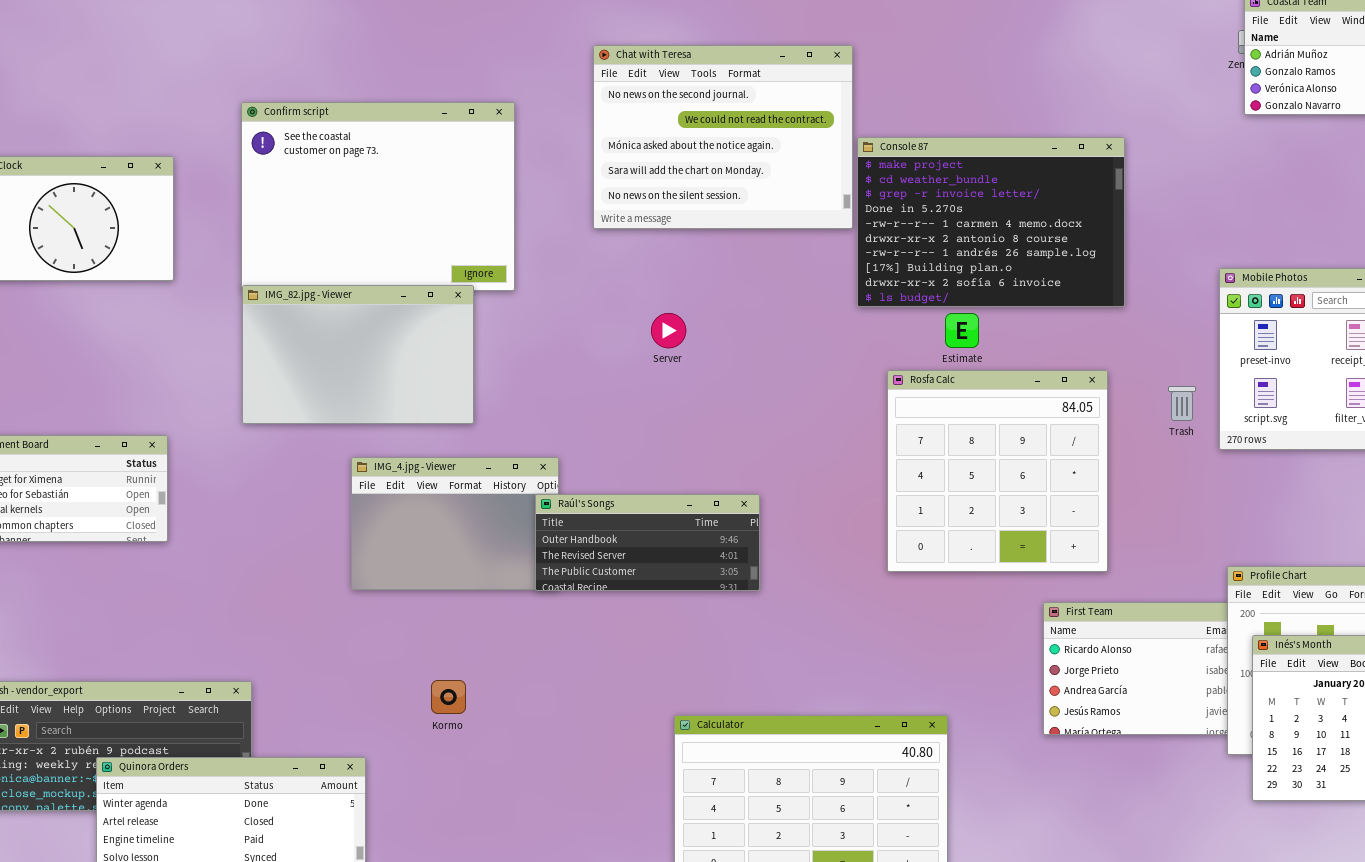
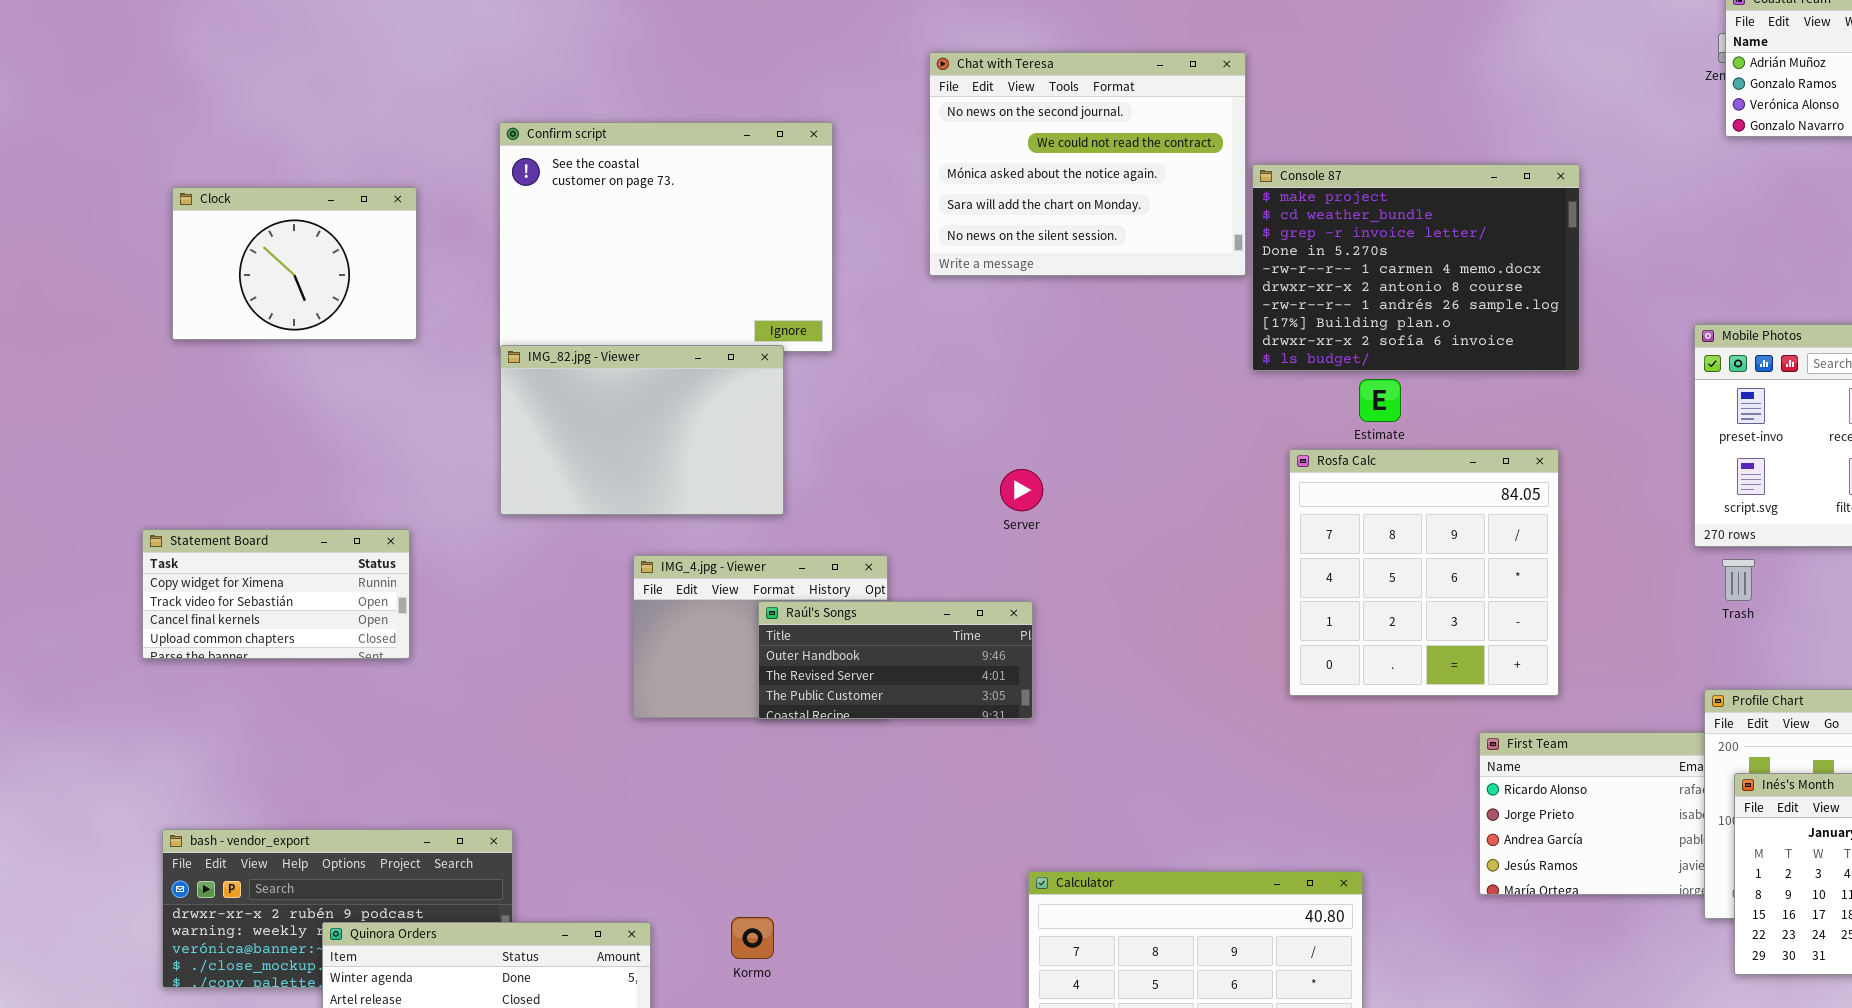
Server: [651,313,686,348] -> [1000,469,1043,511], moved
Trash: [1168,386,1196,421] -> [1722,559,1755,601], moved
Raúl's Songs: [535,494,760,591] -> [758,601,1033,719], moved
Kormo: [431,680,466,714] -> [731,917,774,959], moved

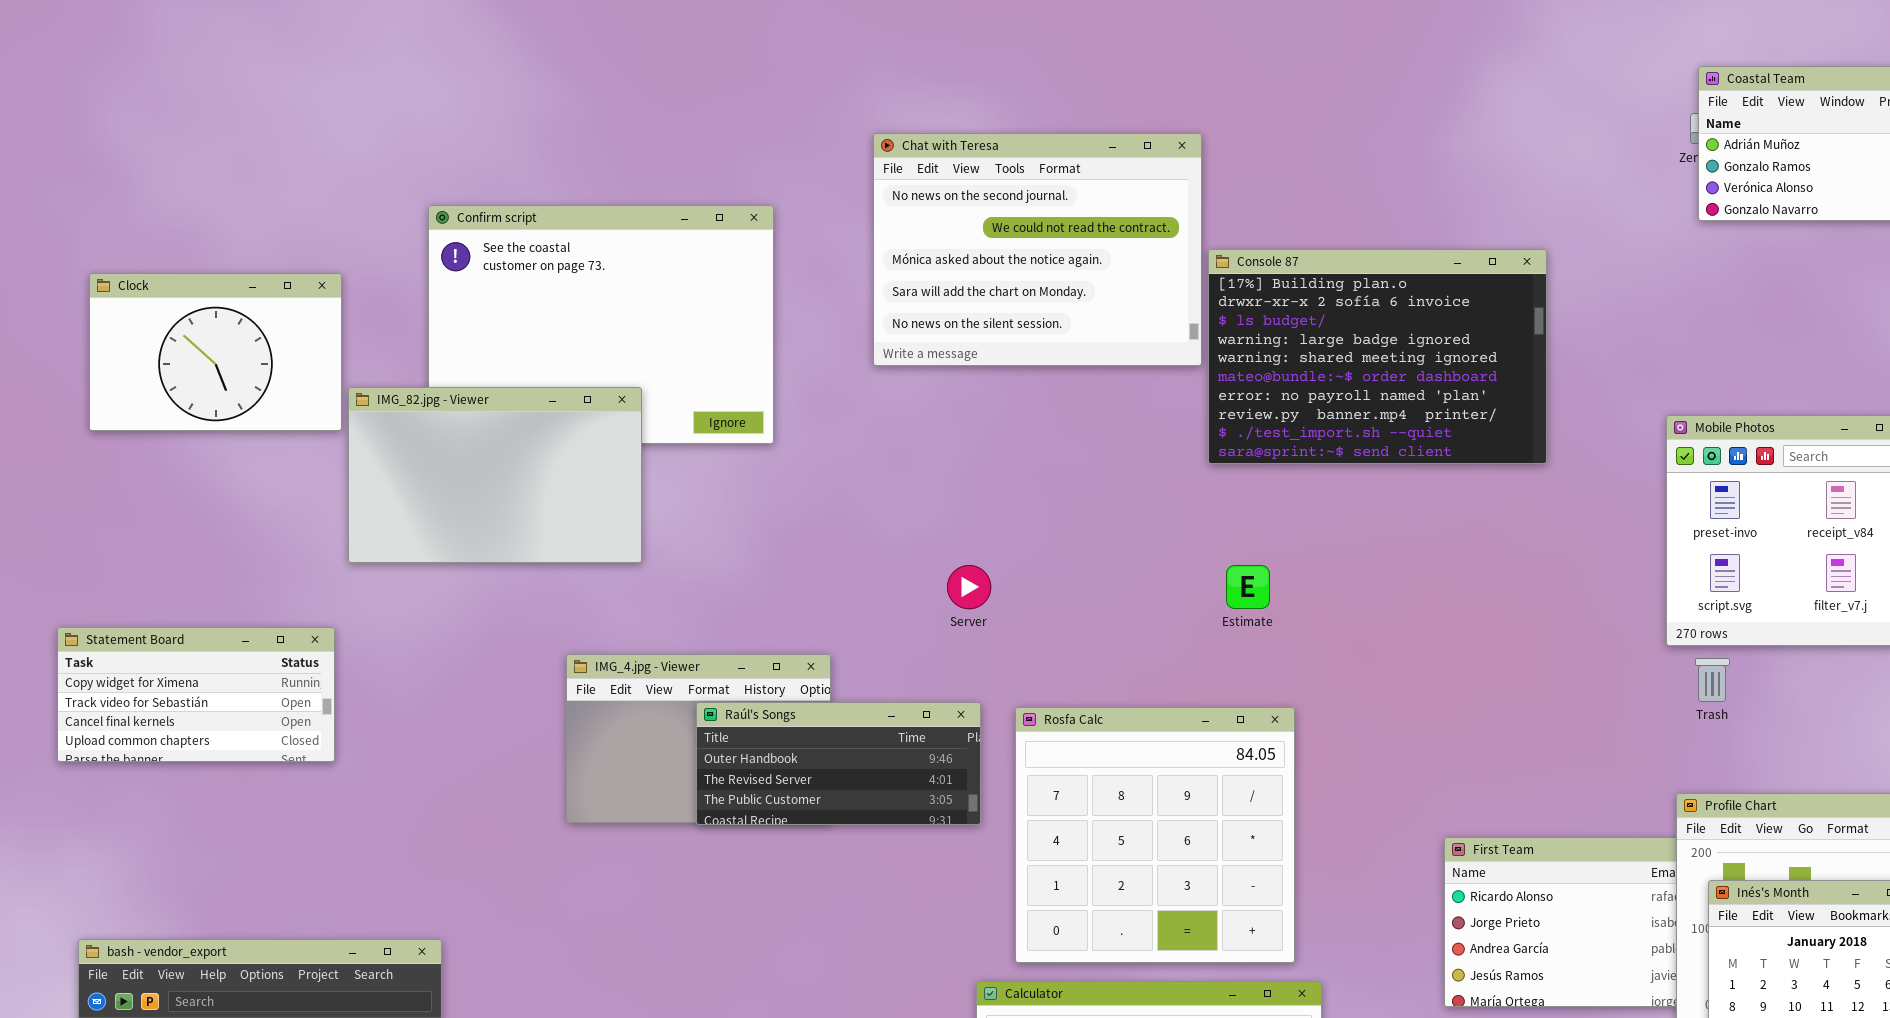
Console 87: [1252,164,1580,371] -> [1208,249,1547,464], scrolled down 7 rows
IMG_82.jpg - Viewer: [500,345,784,515] -> [348,387,642,563], moved
Estimate: [1359,379,1401,422] -> [1226,565,1270,609], moved
Rosfa Calc: [1289,449,1559,696] -> [1015,707,1295,963], moved

